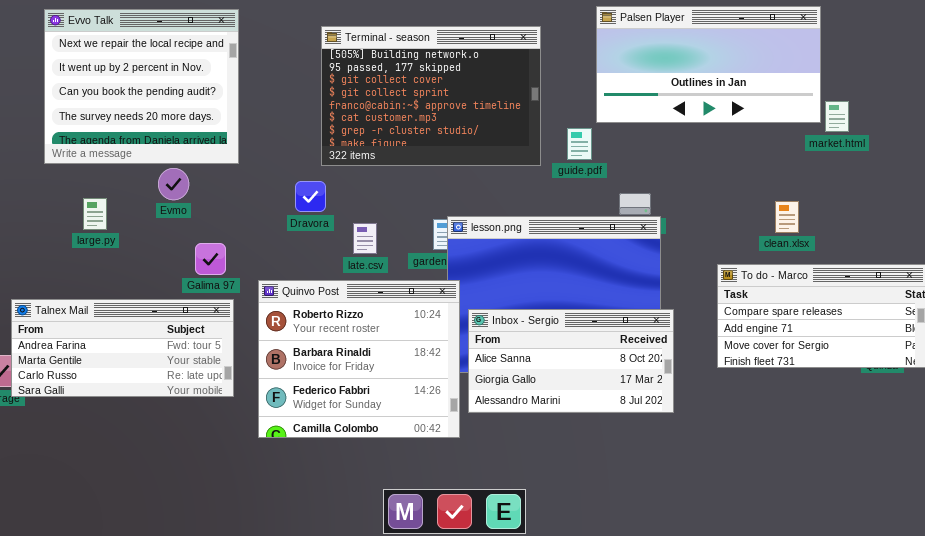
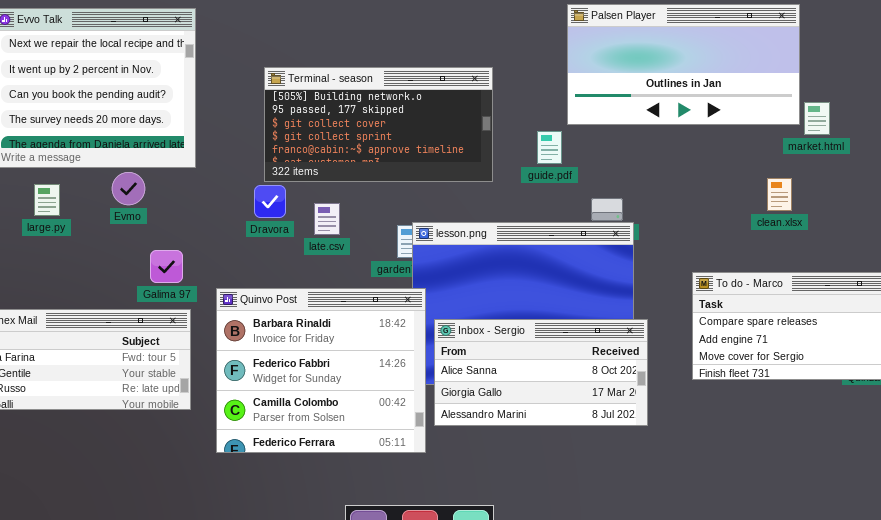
Terminal - season: [321,26,541,166] -> [264,67,493,182], moved, resized
large.py: [83,198,107,230] -> [34,184,60,216], moved
clean.xlsx: [775,201,799,233] -> [767,178,792,211], moved
late.csv: [353,223,377,254] -> [314,203,340,235], moved
Quinvo Post: [258,280,460,438] -> [216,288,426,453], scrolled down 1 row

